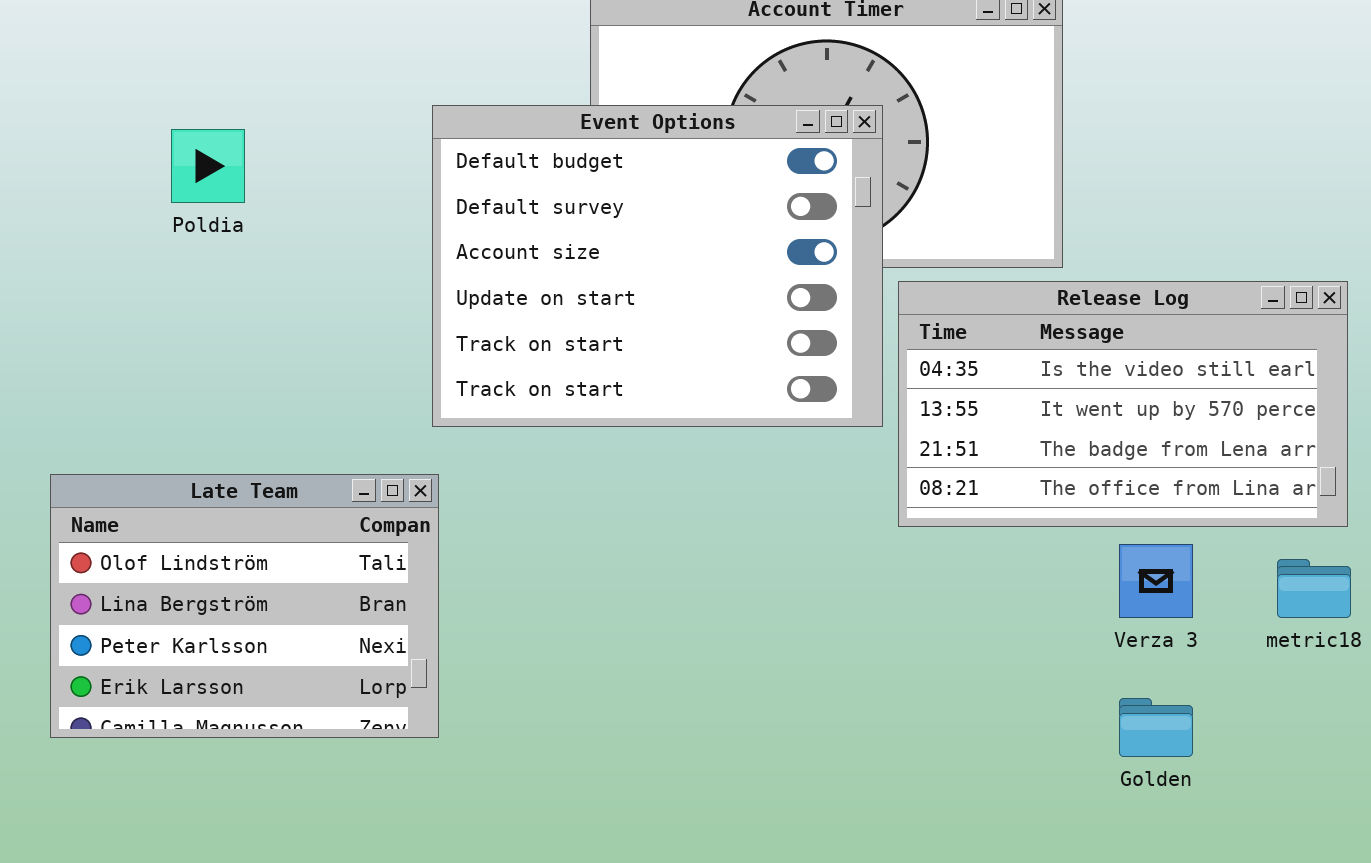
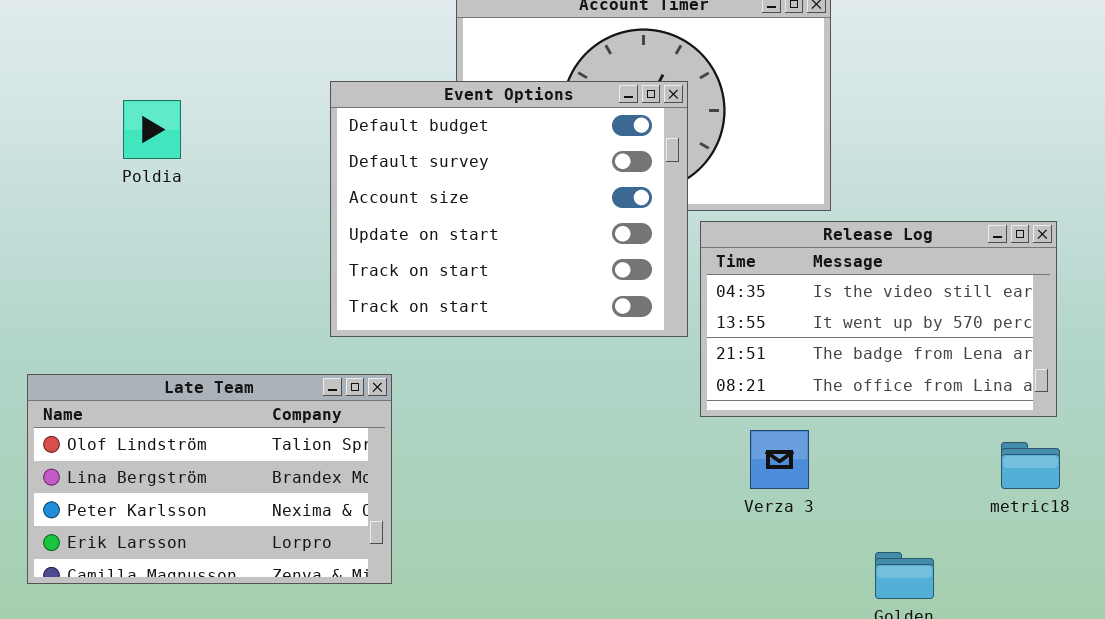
Late Team: [50,474,439,738] -> [27,374,392,584], resized
Verza 3: [1119,544,1193,618] -> [750,430,809,489], moved

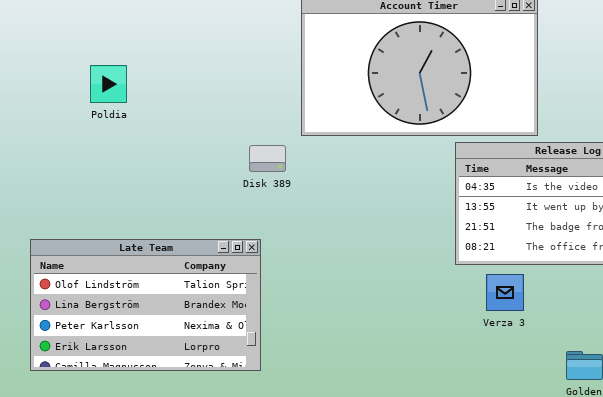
Event Options: [330,81,688,337] -> none, closed

